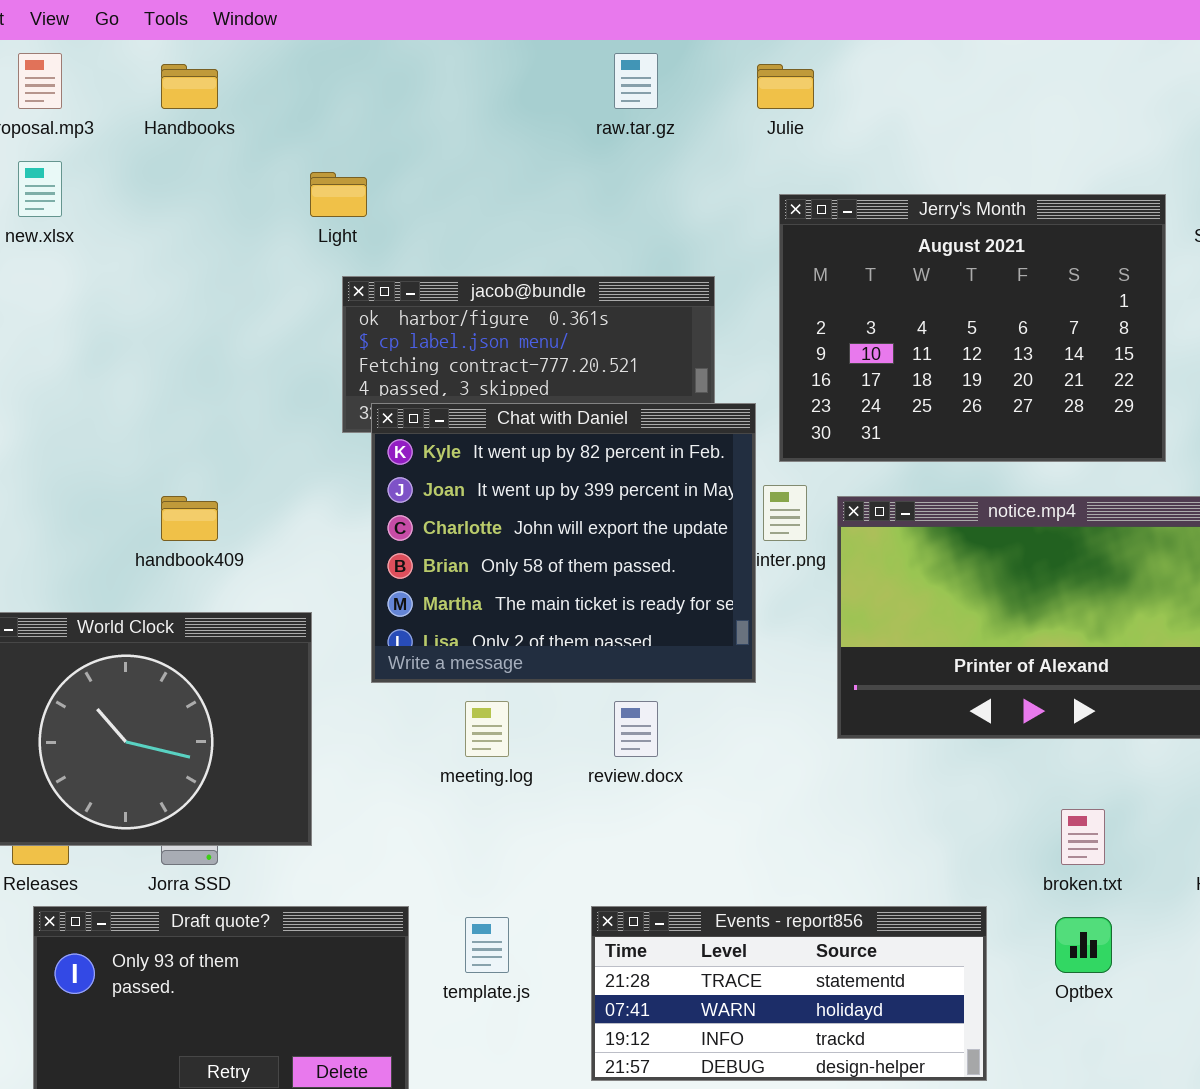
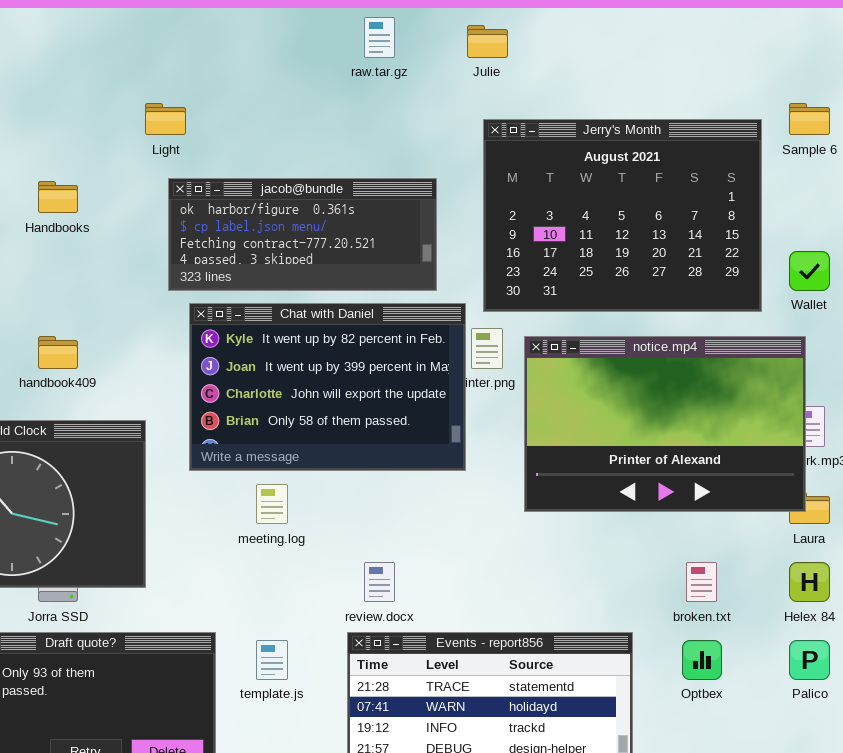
Handbooks: [161,64,218,109] -> [38,181,78,213], moved
Chat with Daniel: [371,403,756,683] -> [189,303,466,471], resized
review.docx: [614,701,658,757] -> [364,562,395,602], moved

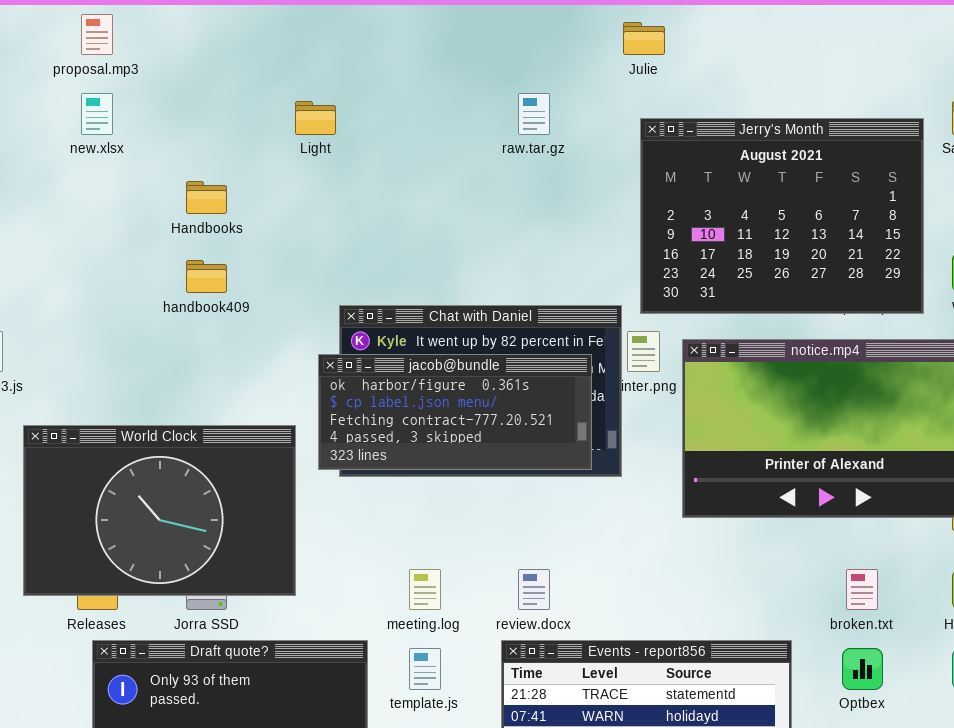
raw.tar.gz: [364,17,395,58] -> [518,93,550,135], moved
jacob@bundle: [168,178,437,291] -> [318,354,592,470], moved
handbook409: [38,336,78,369] -> [186,260,227,293], moved
meeting.log: [256,484,288,524] -> [409,569,441,610], moved

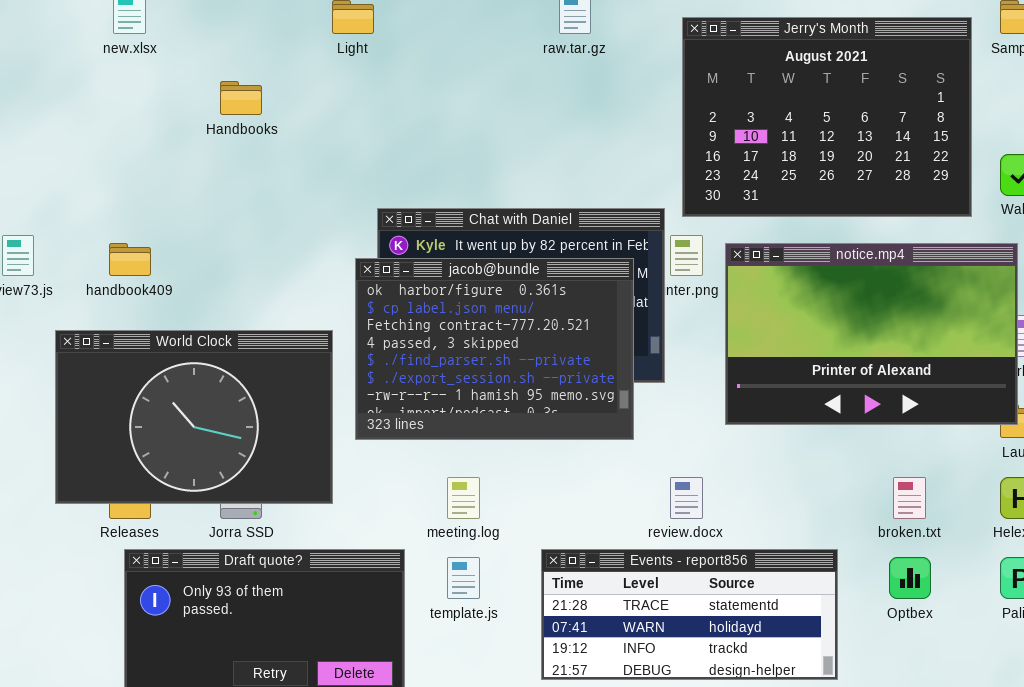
handbook409: [186,260,227,293] -> [109,243,151,276], moved
jacob@bundle: [318,354,592,470] -> [355,258,634,440], resized
review.docx: [518,569,550,610] -> [670,477,703,519], moved

